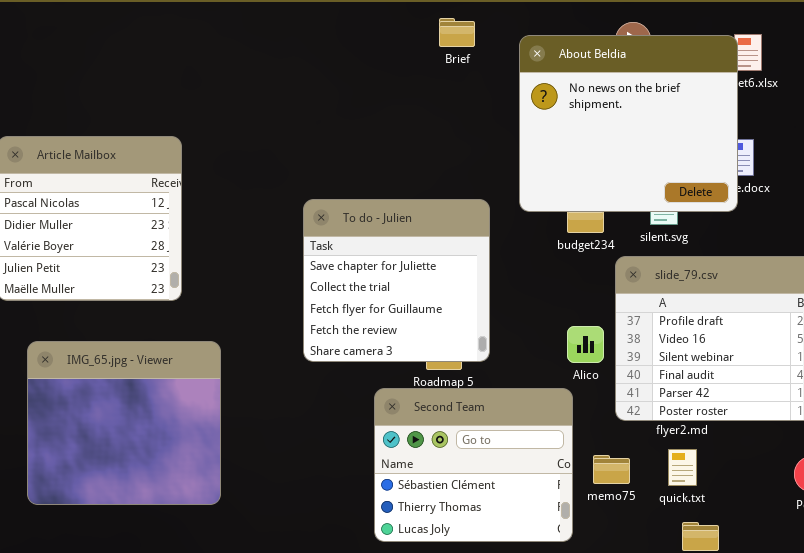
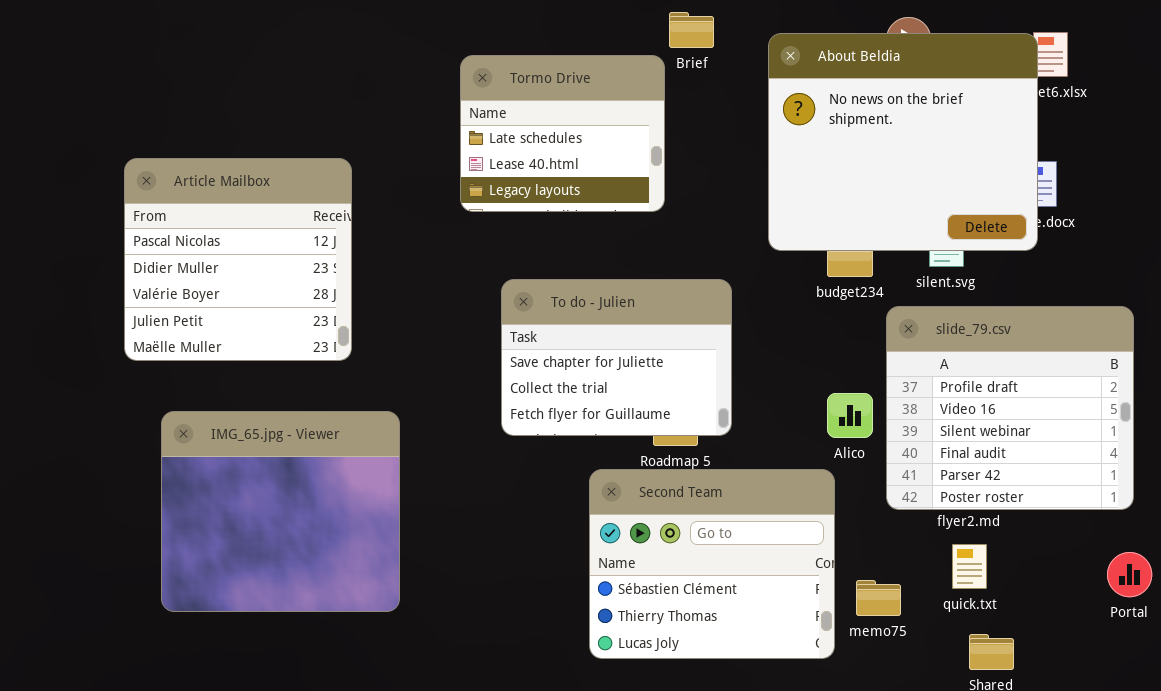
Tormo Drive: none -> [460,55,665,212], opened
To do - Julien: [303,199,490,362] -> [501,279,732,436], resized
memo75: [593,455,630,484] -> [856,580,901,616], moved

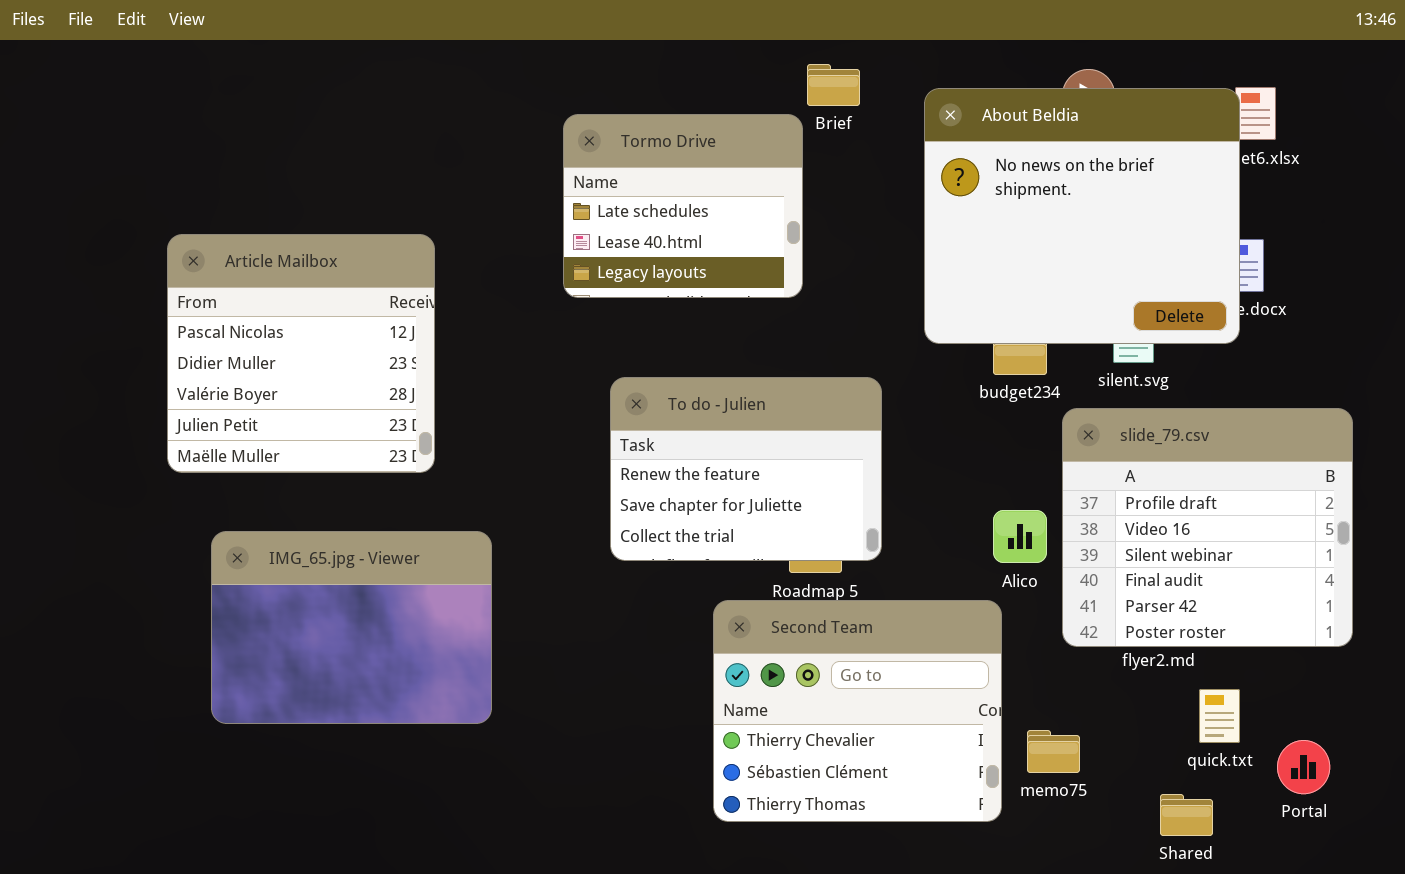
To do - Julien: [501,279,732,436] -> [610,377,882,561], scrolled up 1 row
IMG_65.jpg - Viewer: [161,411,400,612] -> [211,531,492,724], resized
Second Team: [589,469,835,659] -> [713,600,1002,822], scrolled up 1 row
quick.txt: [952,544,987,589] -> [1199,689,1240,743], moved
Portal: [1107,552,1152,597] -> [1277,740,1330,794], moved

